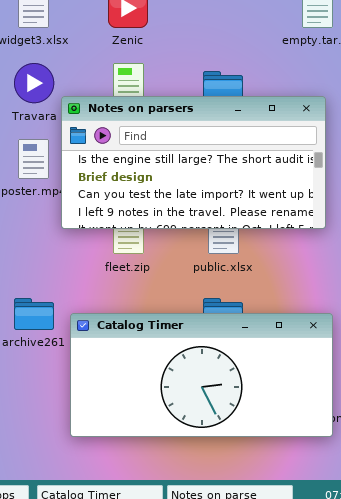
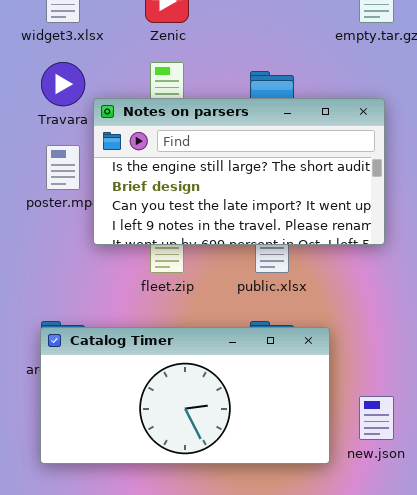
Catalog Timer: [70,313,333,437] -> [40,327,330,464], moved

